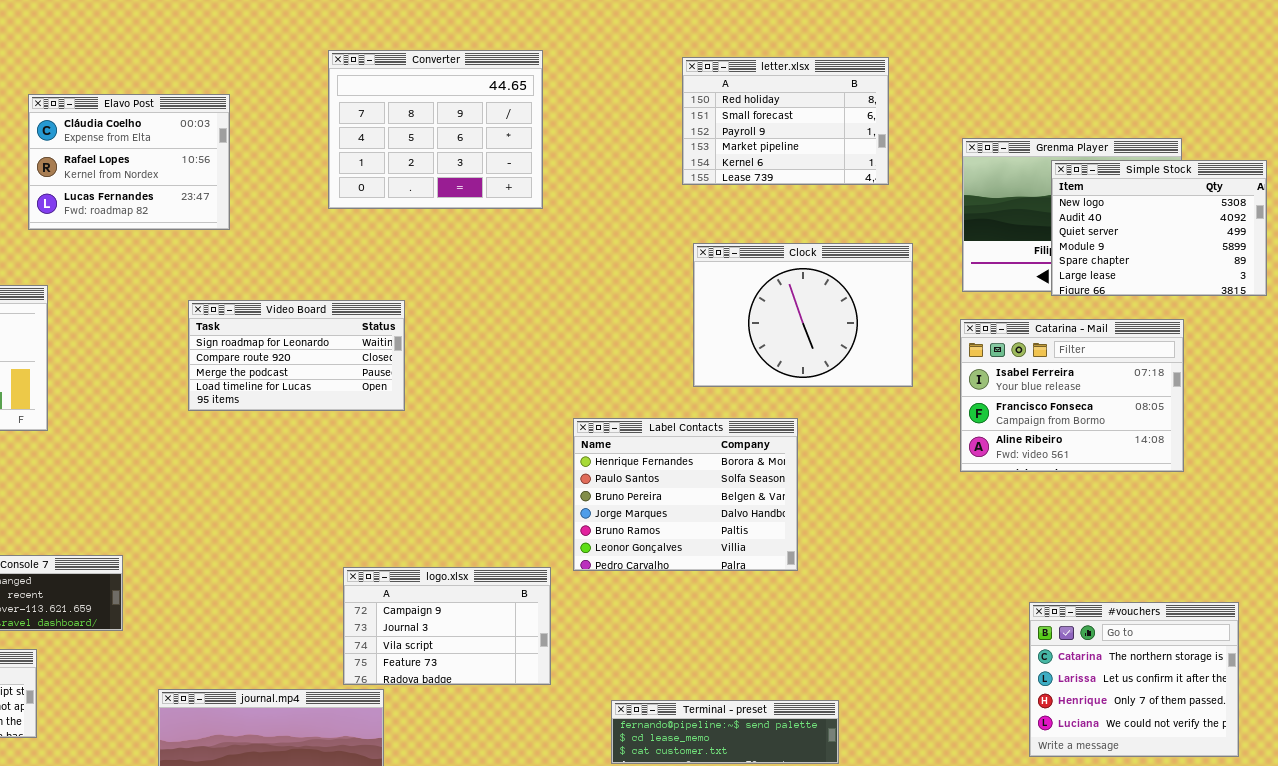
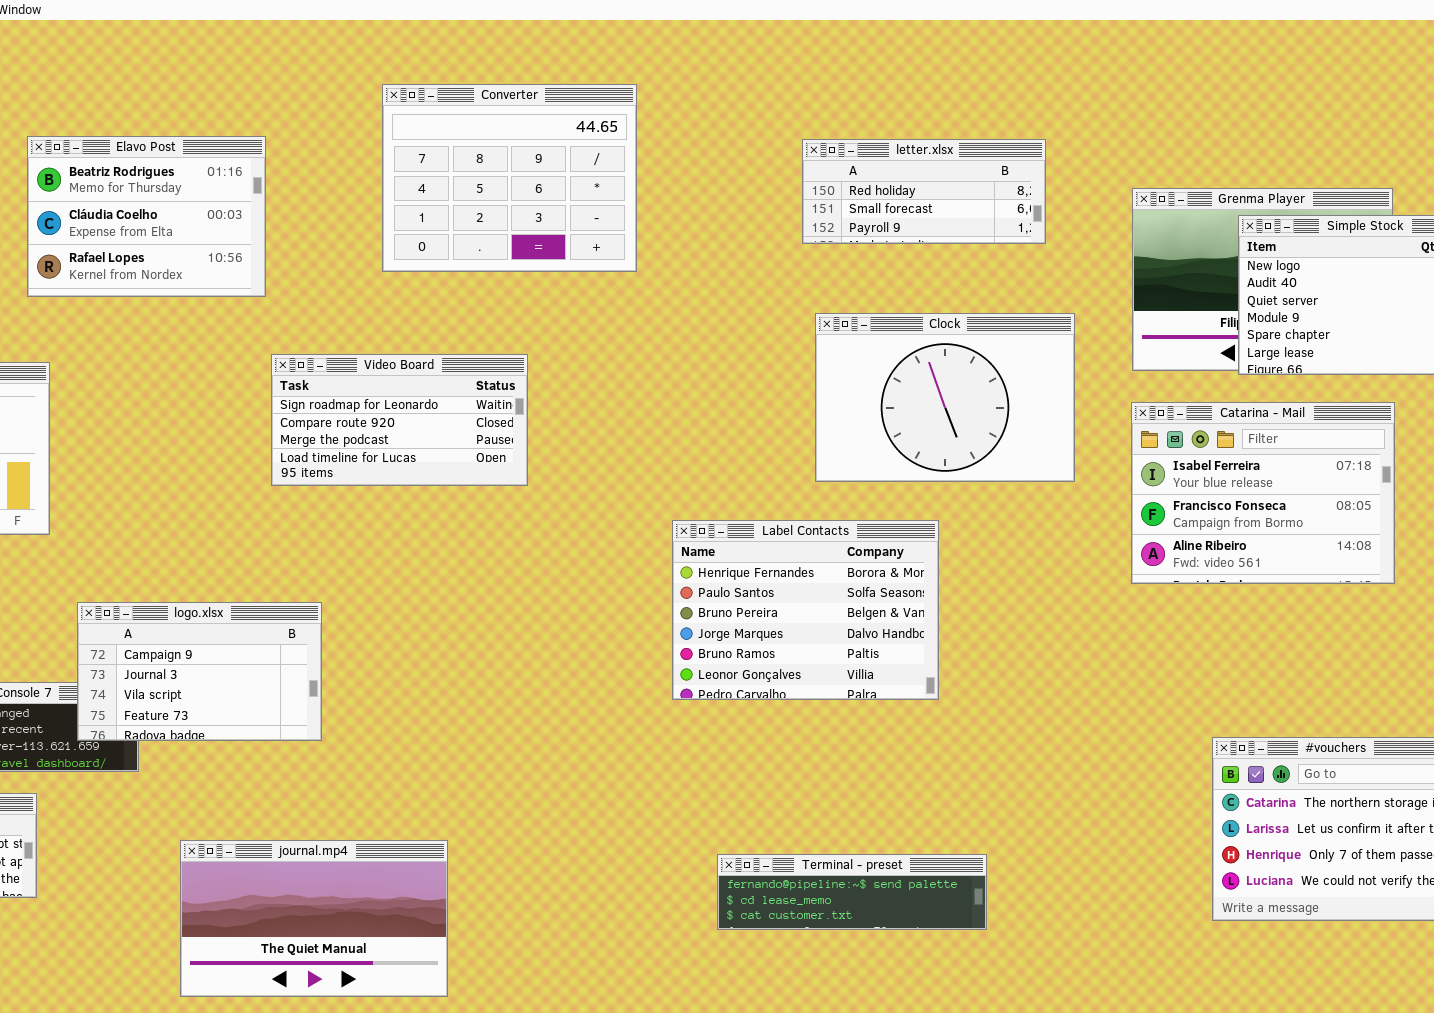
letter.xlsx: [682,57,889,185] -> [802,139,1046,244], resized
Elavo Post: [28,94,230,230] -> [27,136,266,297], scrolled up 1 row
Video Board: [188,300,405,411] -> [271,354,528,486], moved
logo.xlsx: [343,567,551,685] -> [77,602,322,741], moved

